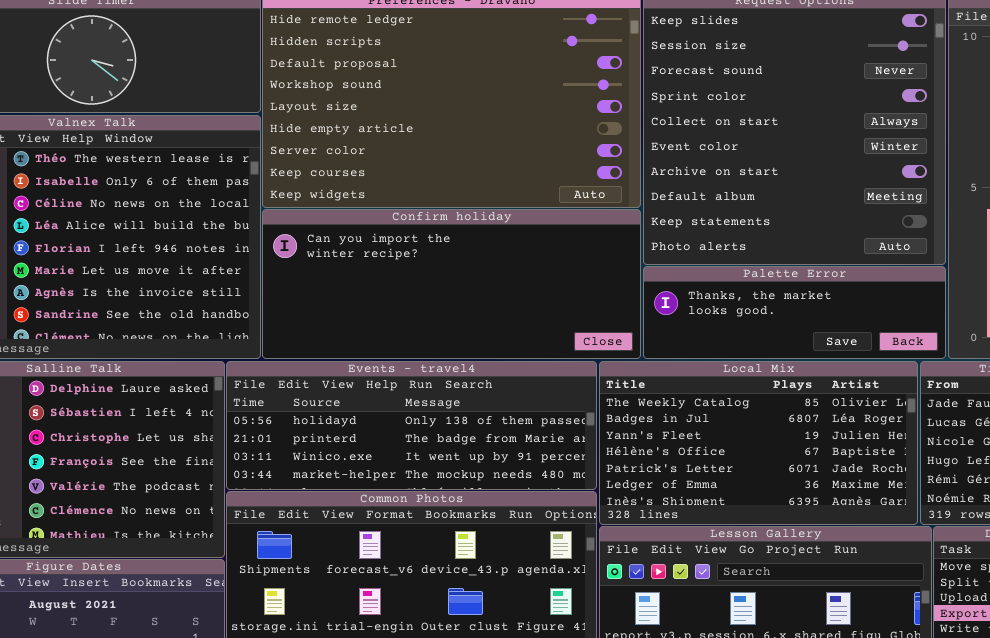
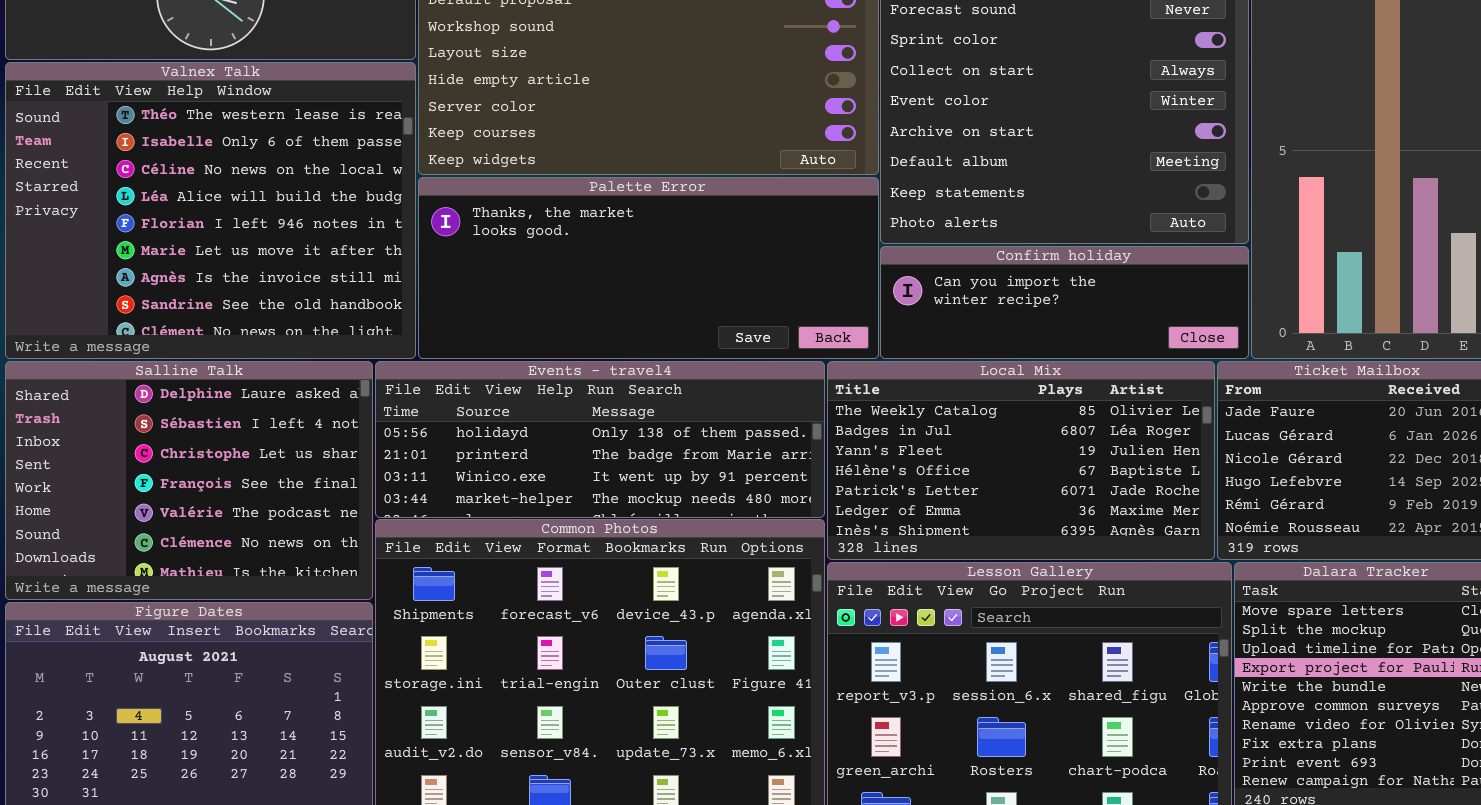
Confirm holiday: [262,209,641,359] -> [880,246,1249,359], moved, resized
Palette Error: [643,266,946,359] -> [418,177,879,359], moved, resized

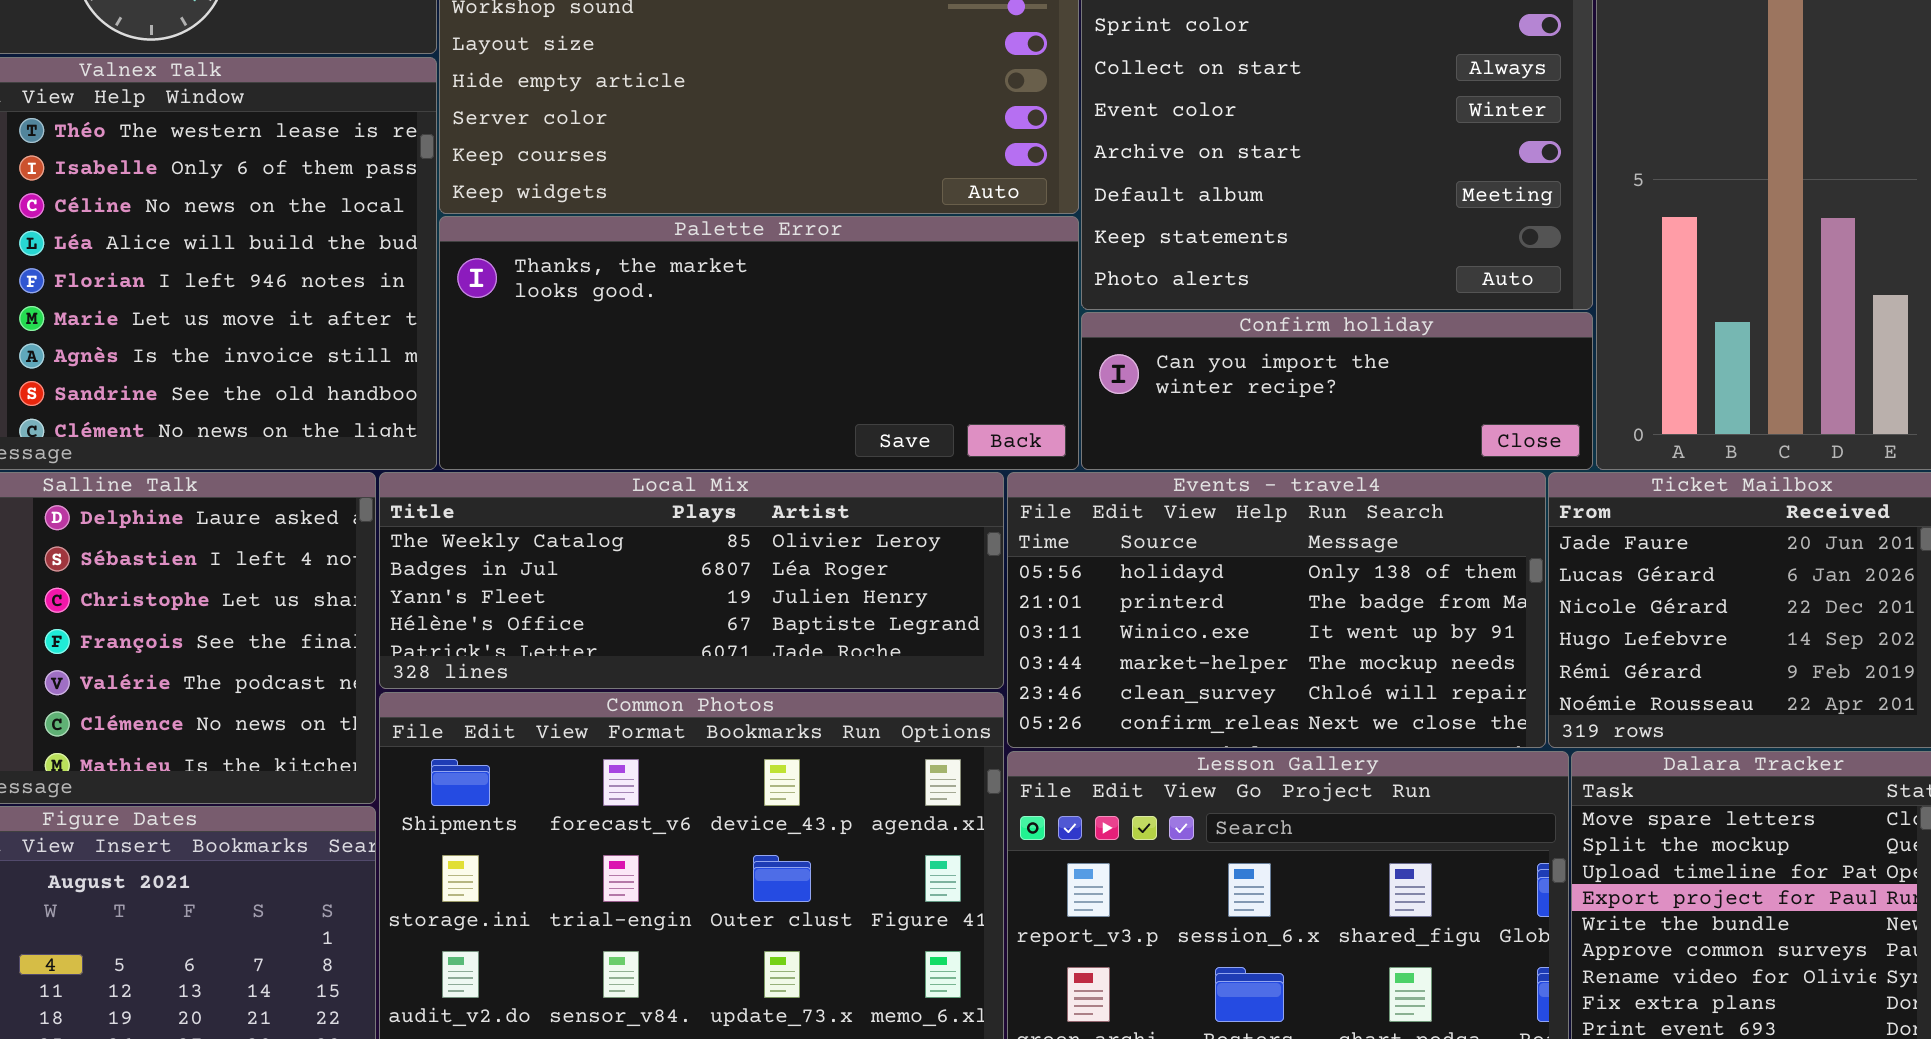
Events - travel4: [375,361,825,518] -> [1007,472,1546,748], moved, resized
Local Mix: [827,361,1215,560] -> [379,472,1004,689], moved, resized

